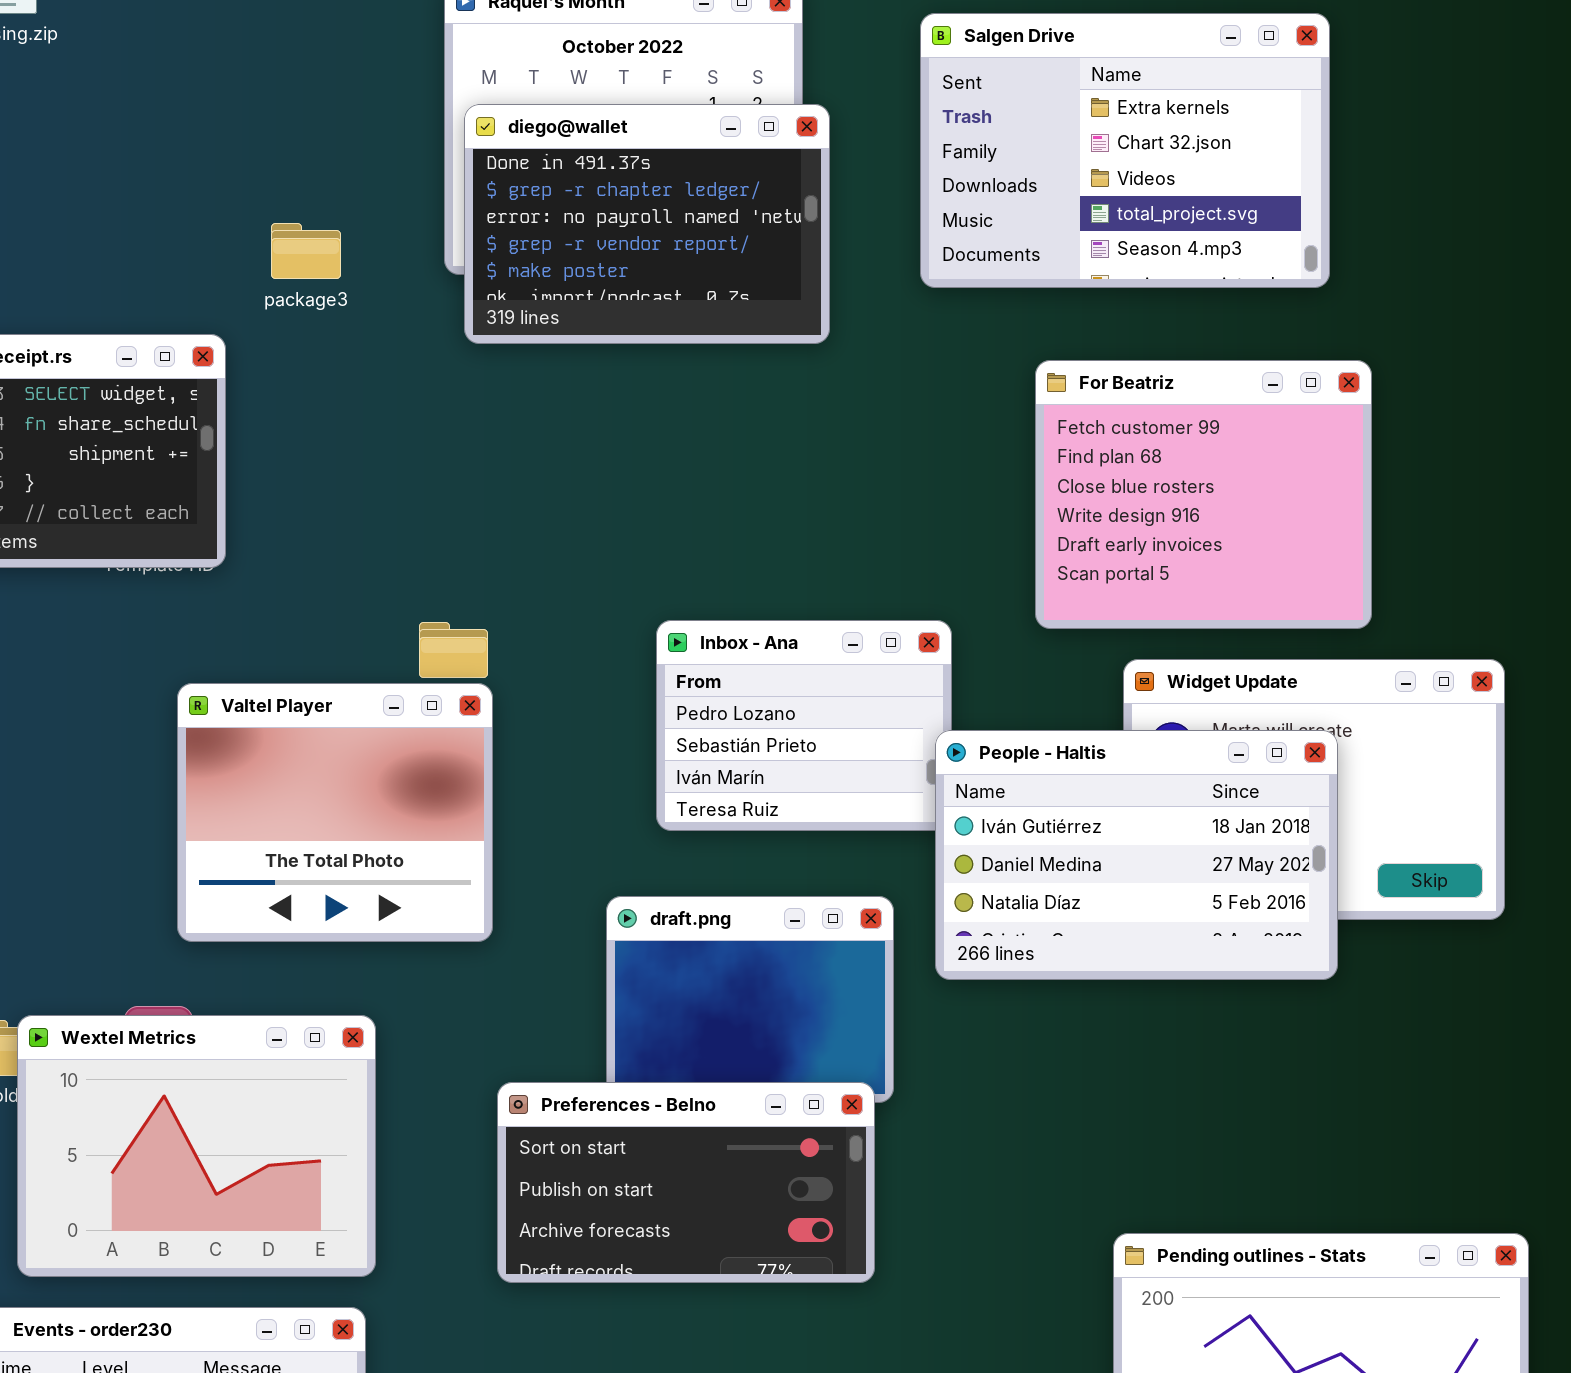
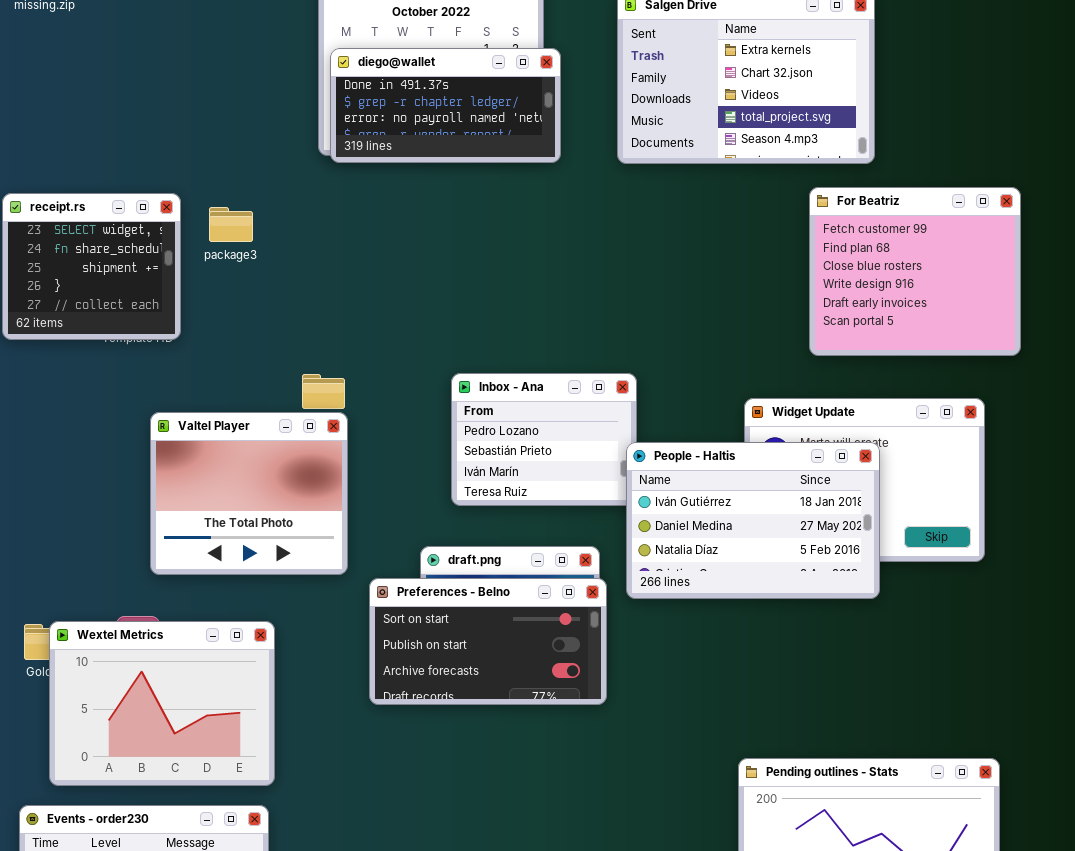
diego@wallet: [464,104,830,344] -> [330,48,561,163], resized
package3: [271,223,341,279] -> [209,207,253,242], moved
For Beatriz: [1035,360,1372,629] -> [809,187,1021,356], moved
Preferences - Belno: [497,1082,875,1283] -> [369,578,607,705], moved

